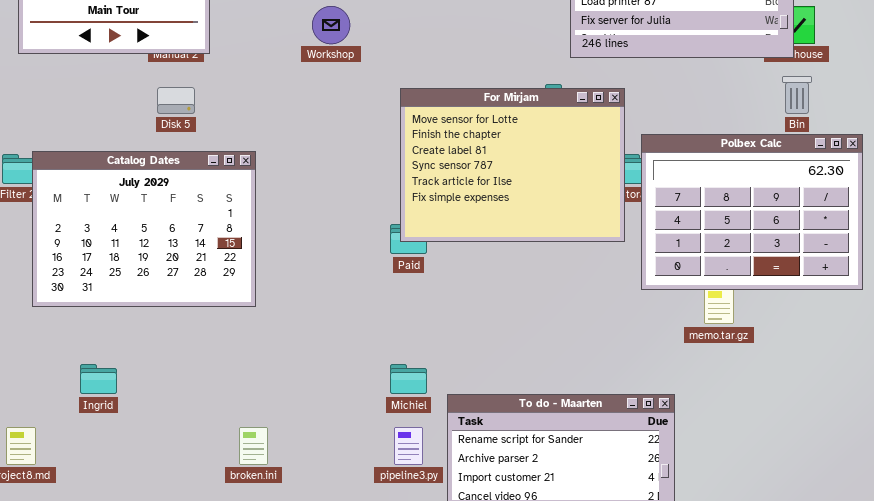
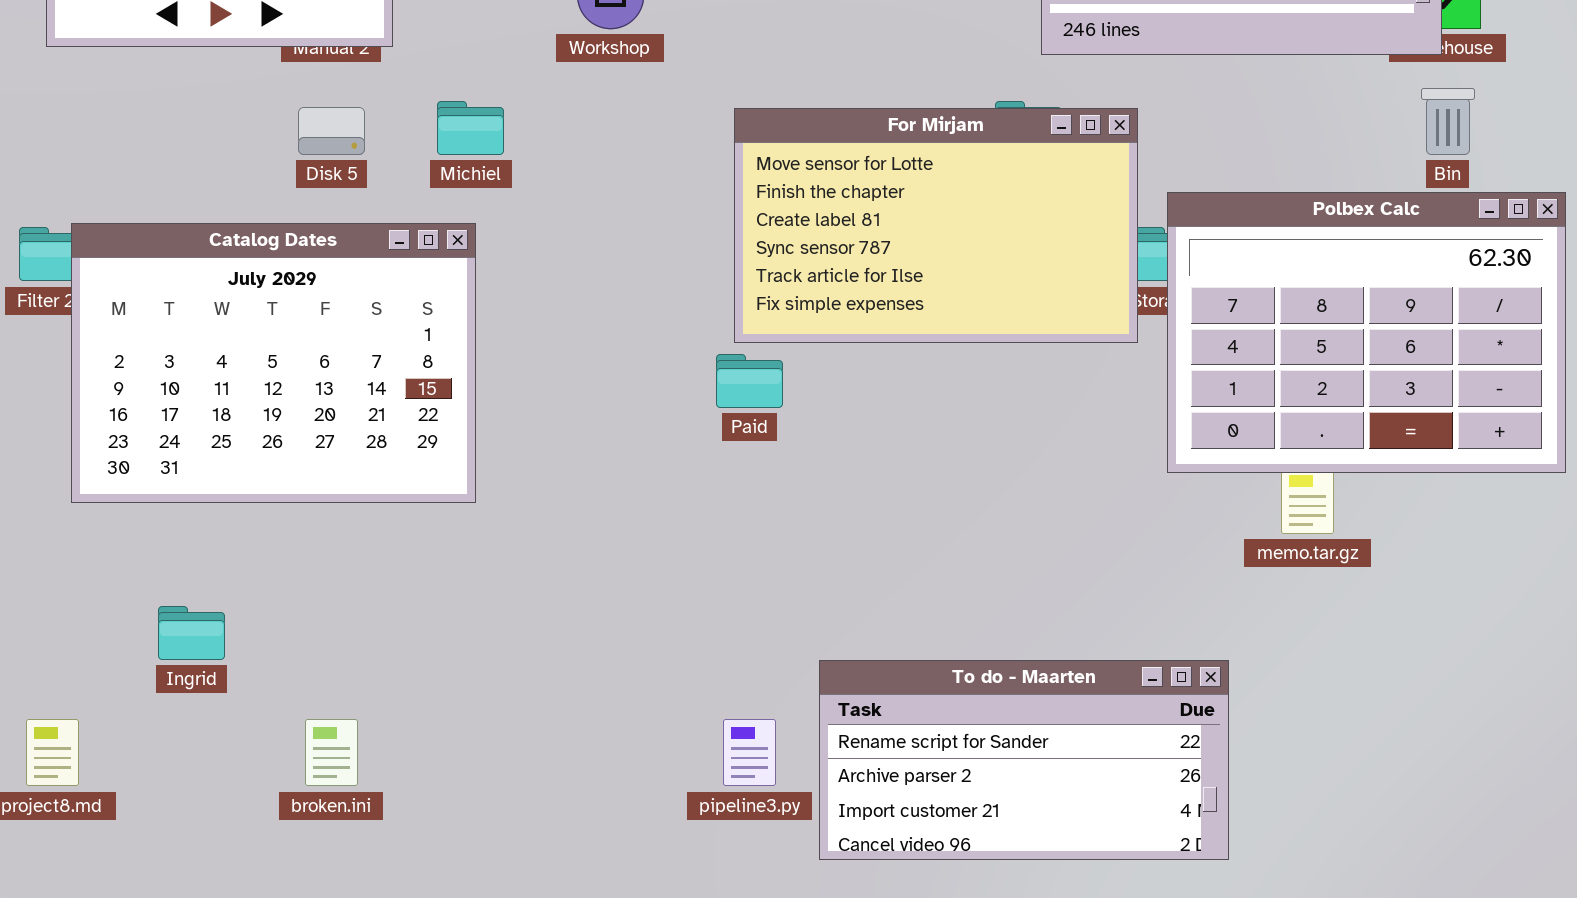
For Mirjam: [400,88,625,242] -> [734,108,1138,343], resized
Michiel: [390,364,427,394] -> [437,101,504,155], moved
broken.ini: [239,427,268,465] -> [305,719,358,786], moved

